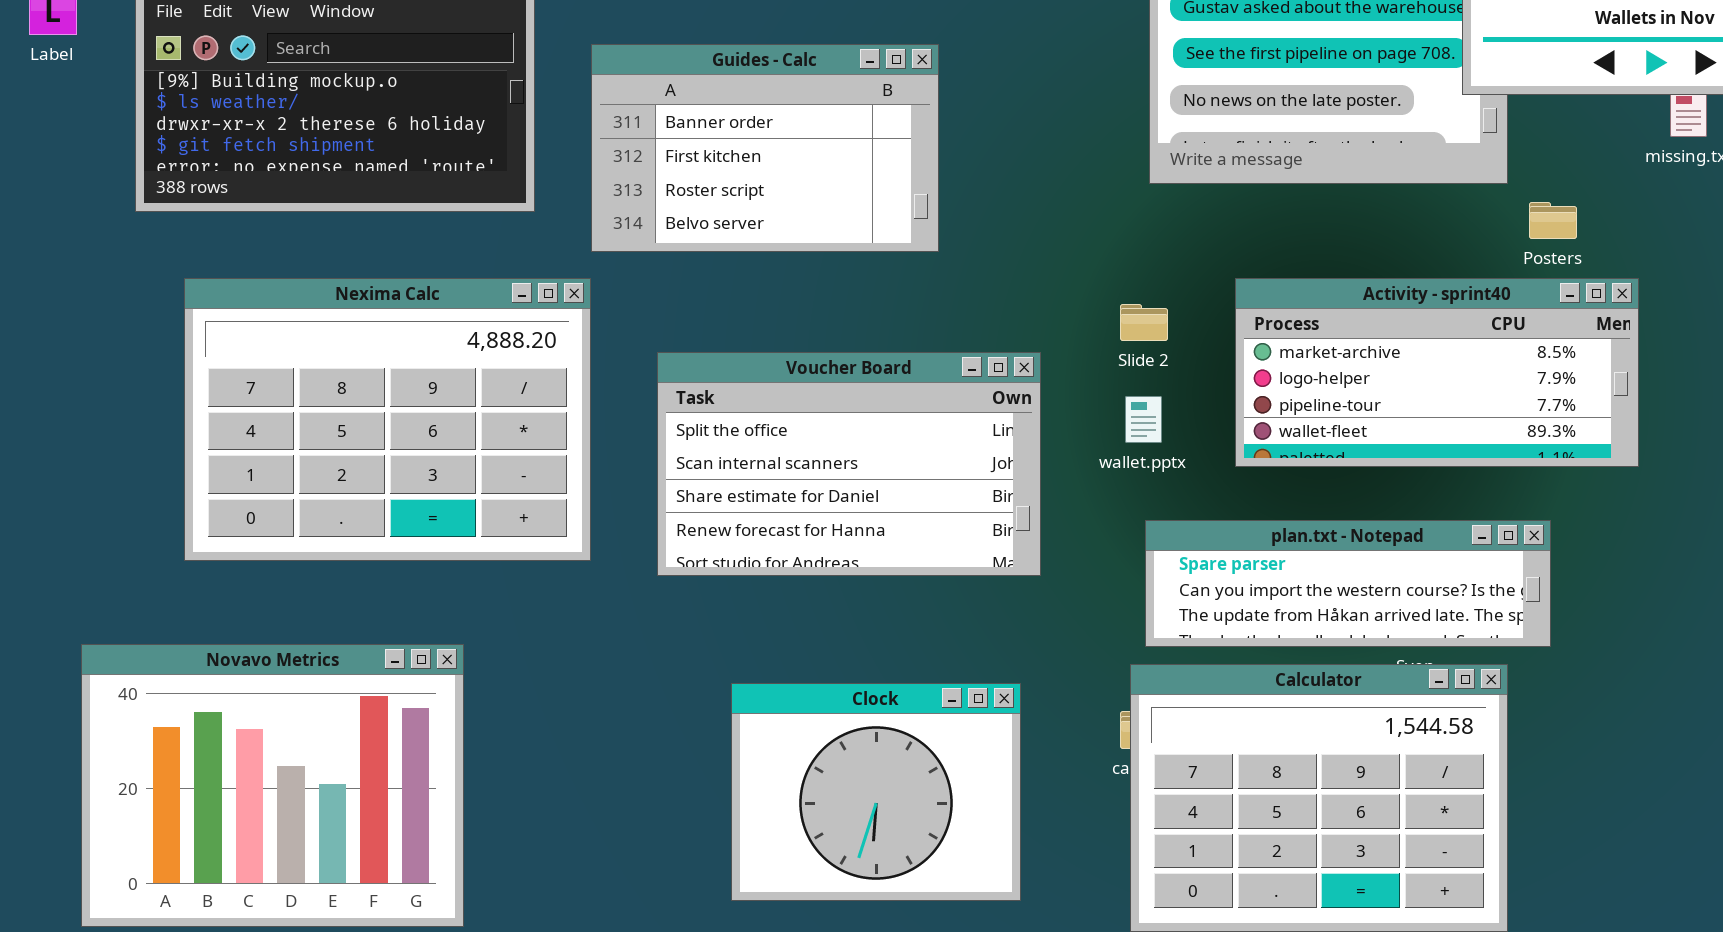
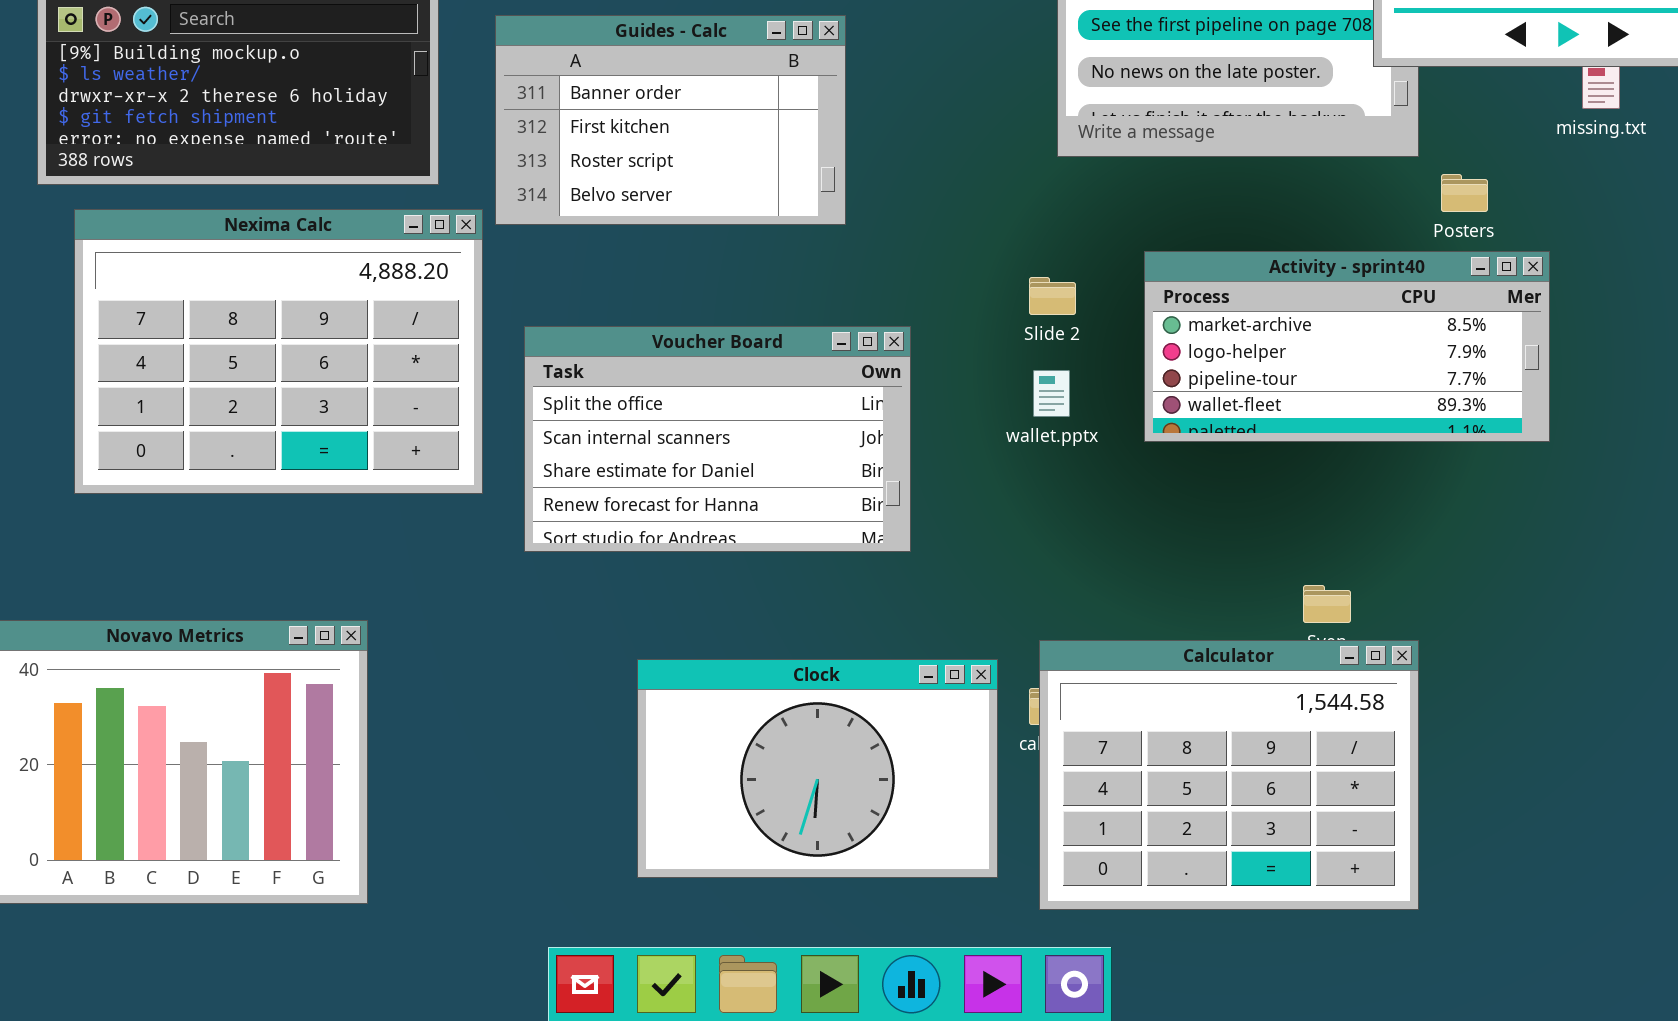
Nexima Calc: [184,278,591,561] -> [74,209,483,494], moved
Voucher Board: [657,352,1041,576] -> [524,326,911,552], moved
plan.txt - Notepad: [1145,520,1551,647] -> none, closed
Clock: [731,683,1021,901] -> [637,659,998,878], resized

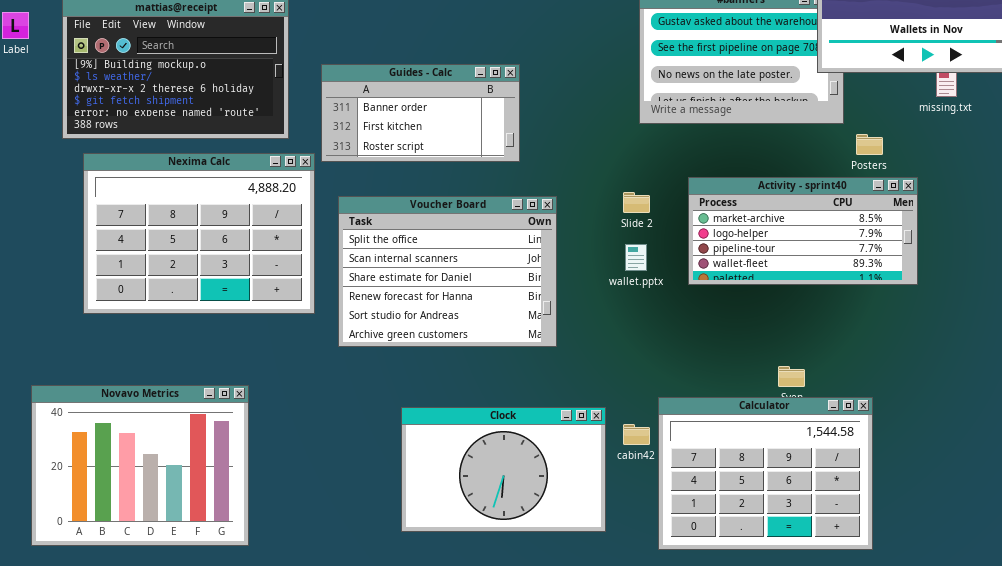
Guides - Calc: [495,15,846,225] -> [321,64,520,162], resized
Voucher Board: [524,326,911,552] -> [338,196,557,347], resized
Calculator: [1039,640,1419,910] -> [658,397,873,550], moved

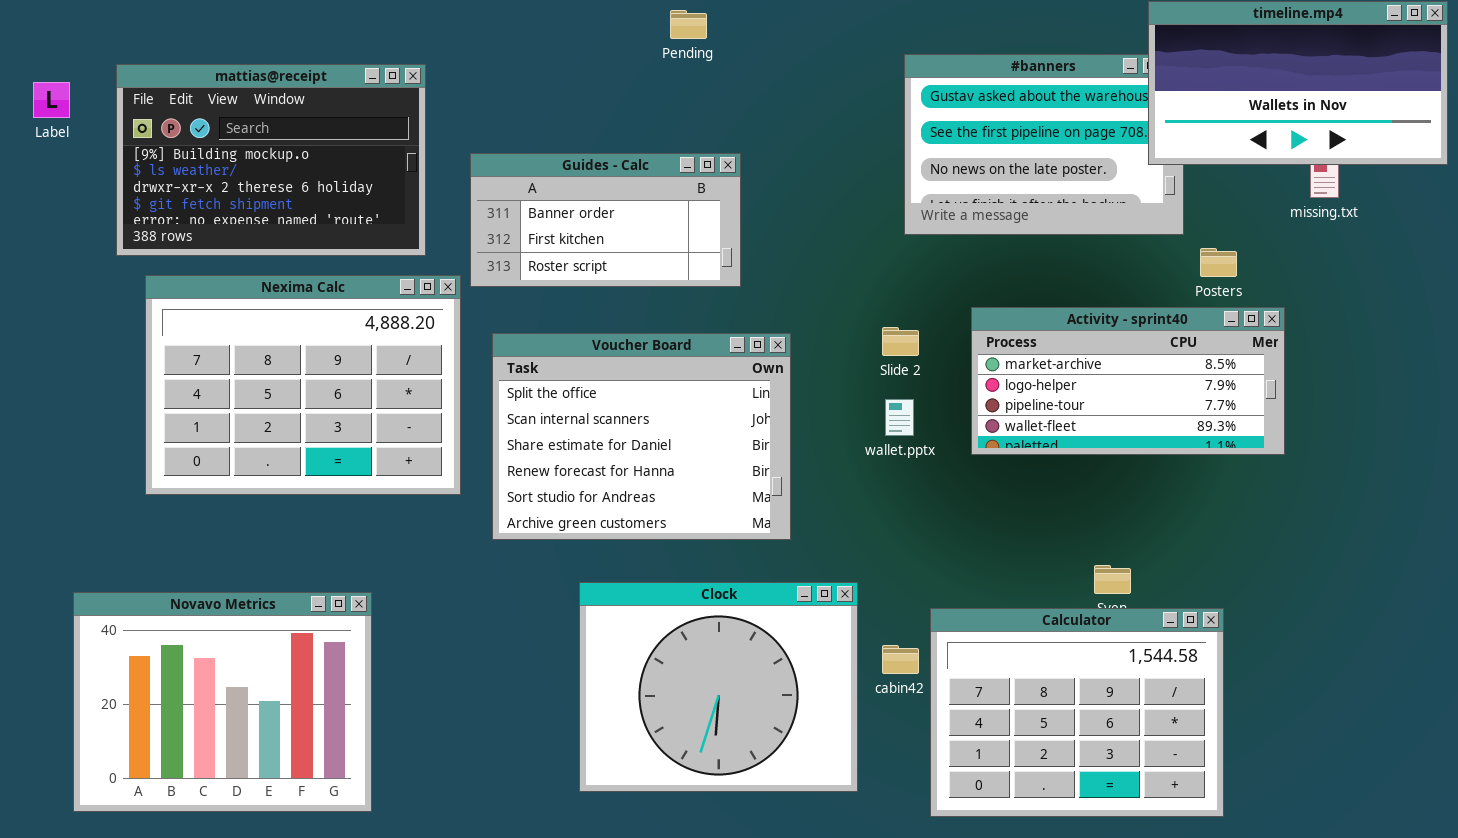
Clock: [401,407,606,532] -> [579,582,858,792], resized

